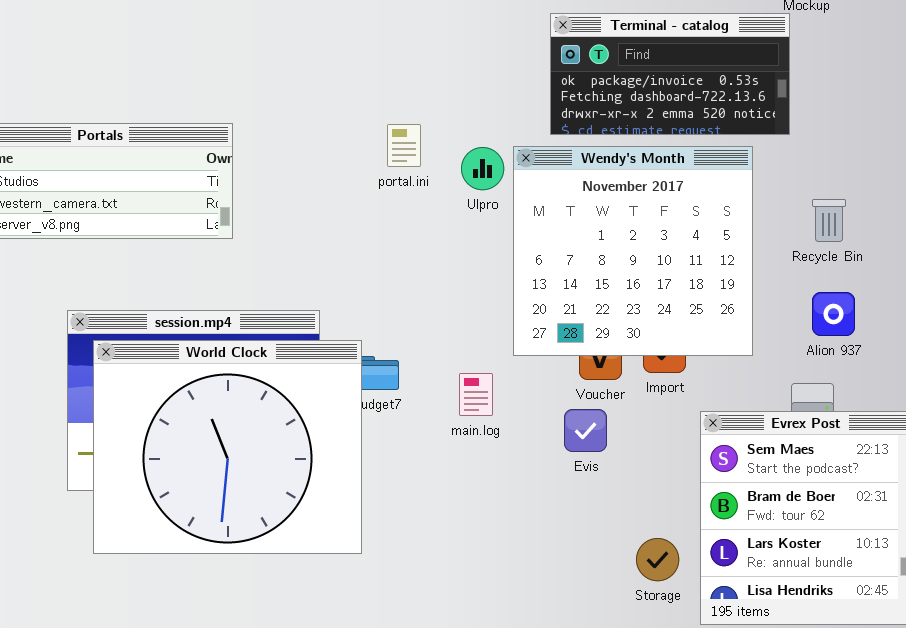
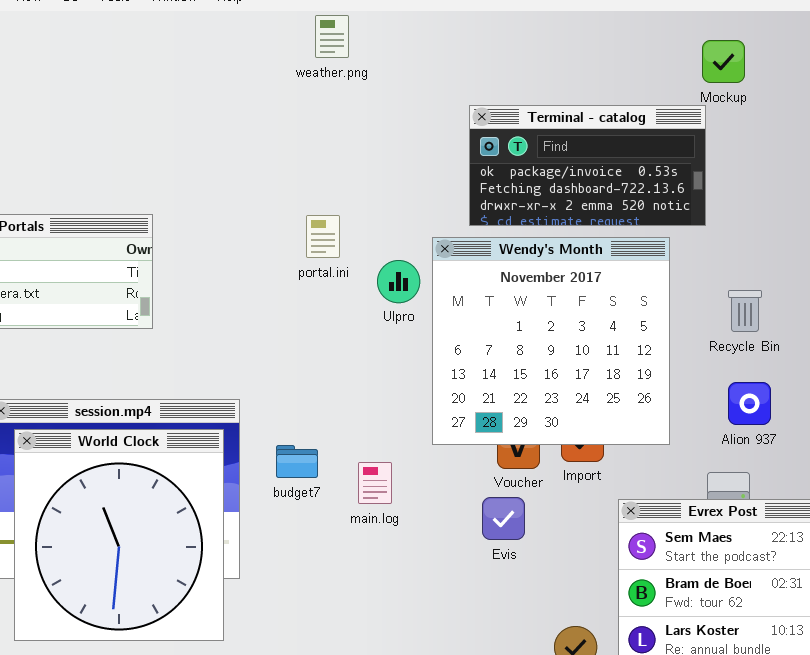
Ulpro: [461,147,504,190] -> [377,260,420,303], moved
World Clock: [93,340,362,554] -> [14,429,224,641], resized
main.log: [459,373,493,416] -> [358,462,392,504], moved

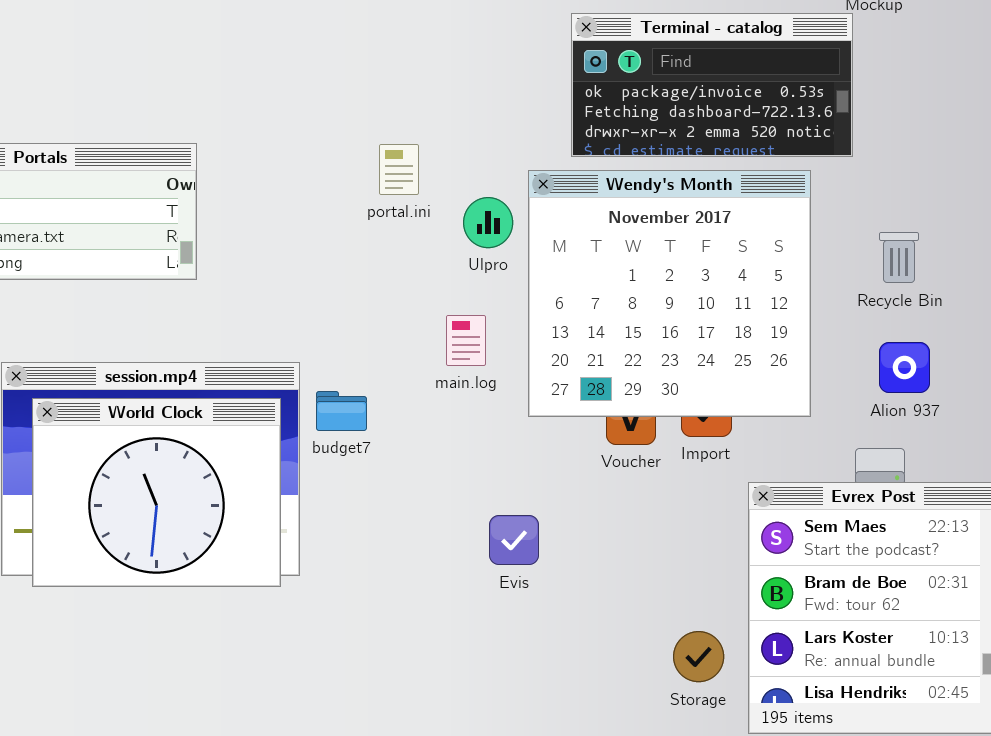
World Clock: [14,429,224,641] -> [32,398,281,587], resized
budget7: [276,445,318,478] -> [316,391,367,431], moved
main.log: [358,462,392,504] -> [446,315,486,366], moved
Evis: [482,497,525,540] -> [489,515,539,565], moved

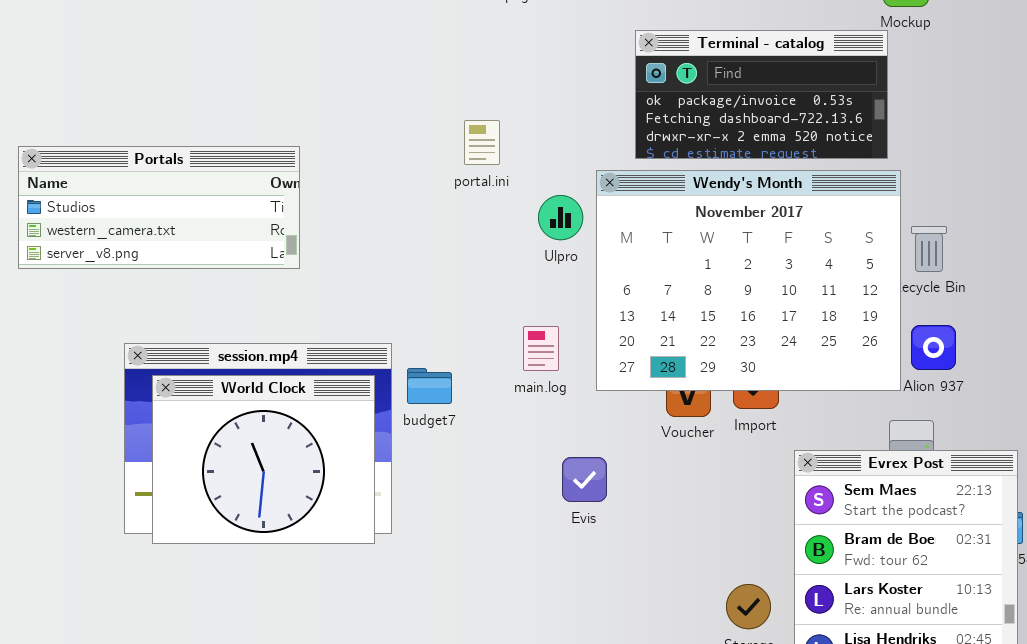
portal.ini: [379,144,419,195] -> [464,120,500,165], moved
Wendy's Month: [528,170,811,417] -> [596,170,901,391], resized
main.log: [446,315,486,366] -> [523,326,559,371], moved
Evis: [489,515,539,565] -> [562,457,607,502], moved

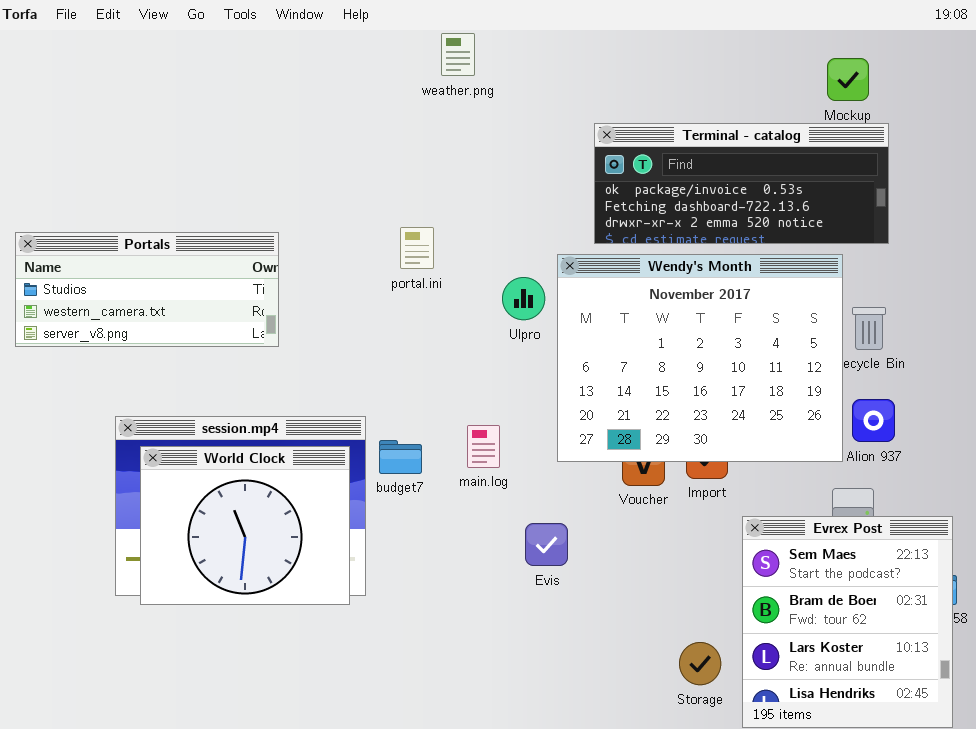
Terminal - catalog: [635,30,888,159] -> [594,123,889,244], resized
portal.ini: [464,120,500,165] -> [400,227,434,269], moved
main.log: [523,326,559,371] -> [467,425,500,468], moved

